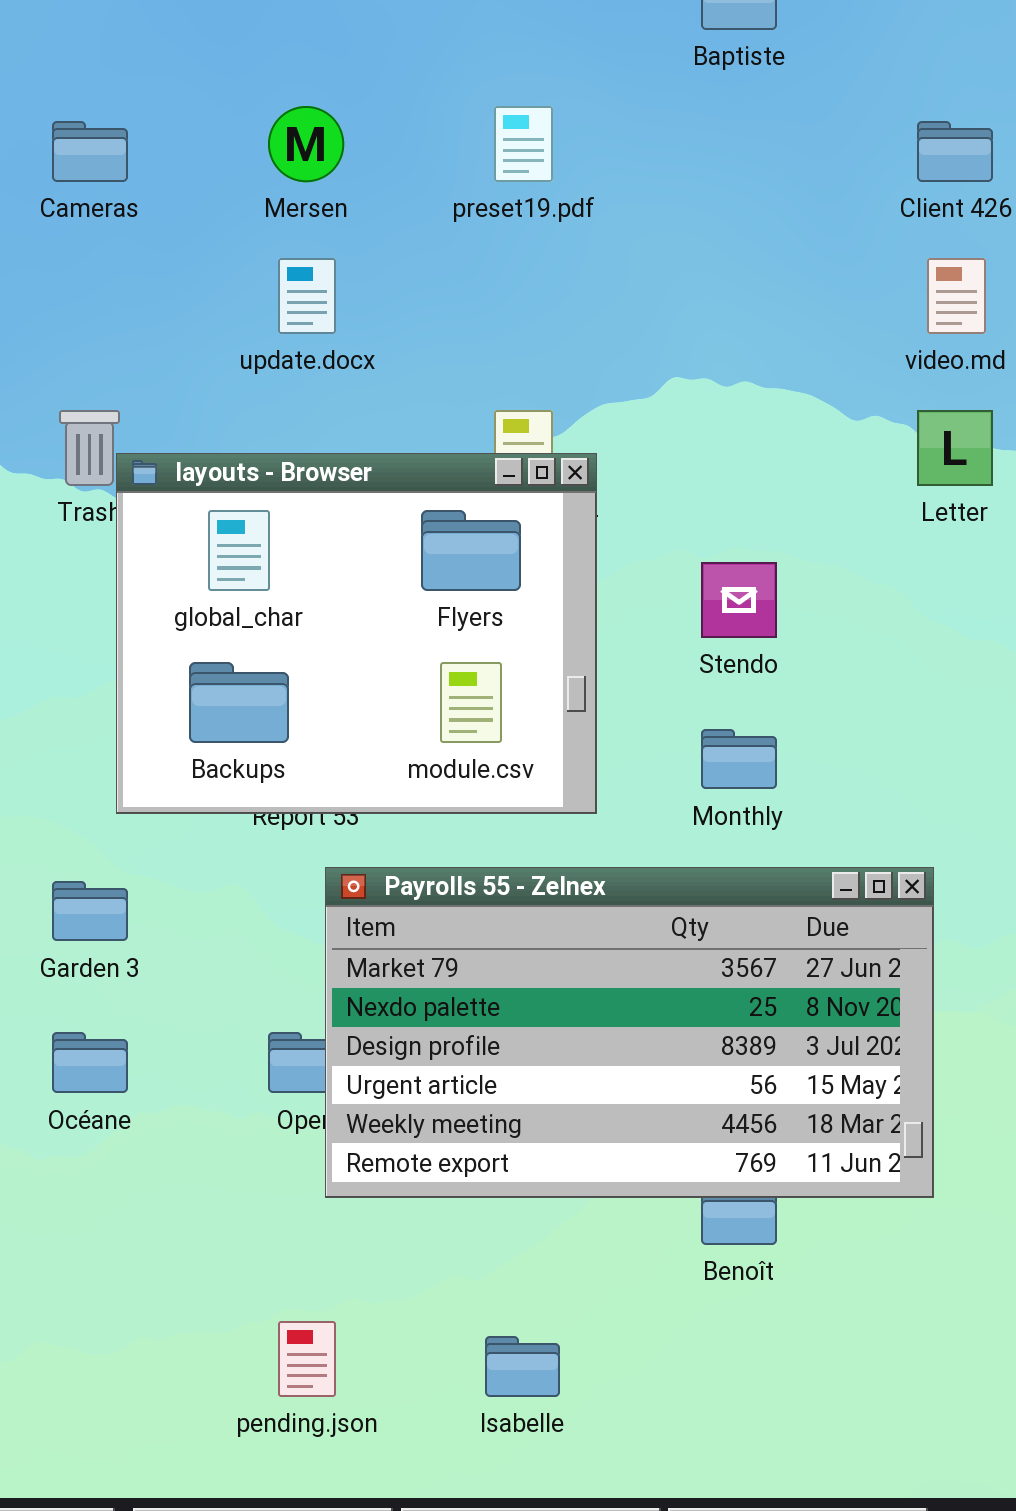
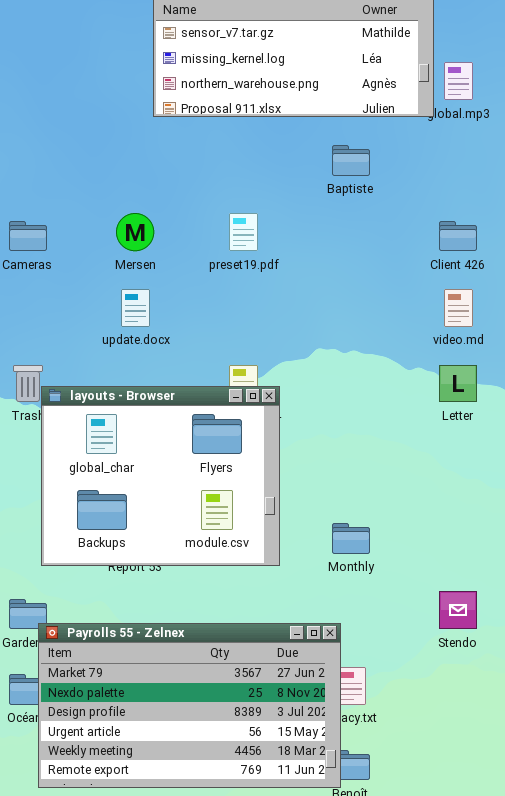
Stendo: [701,562,777,638] -> [439,591,477,629], moved
Payrolls 55 - Zelnex: [325,867,934,1198] -> [38,623,341,788], moved

